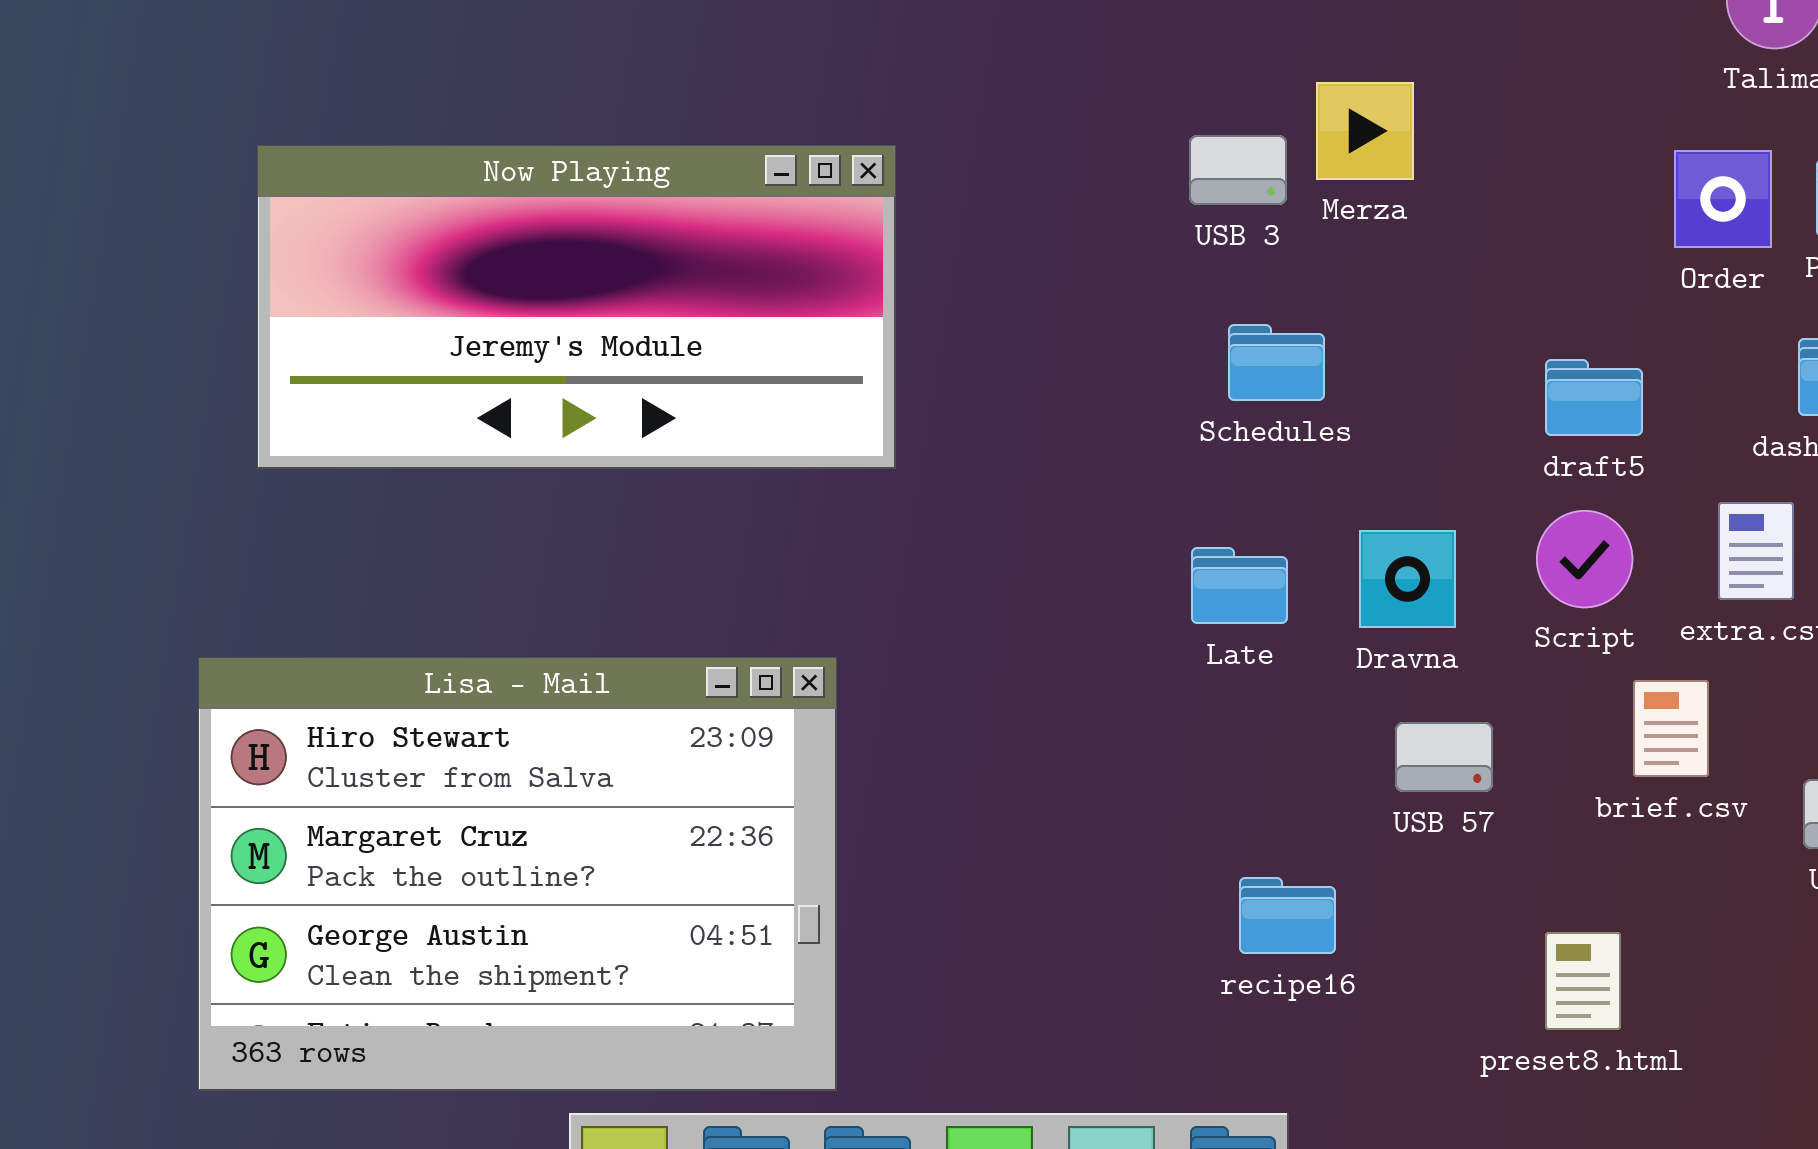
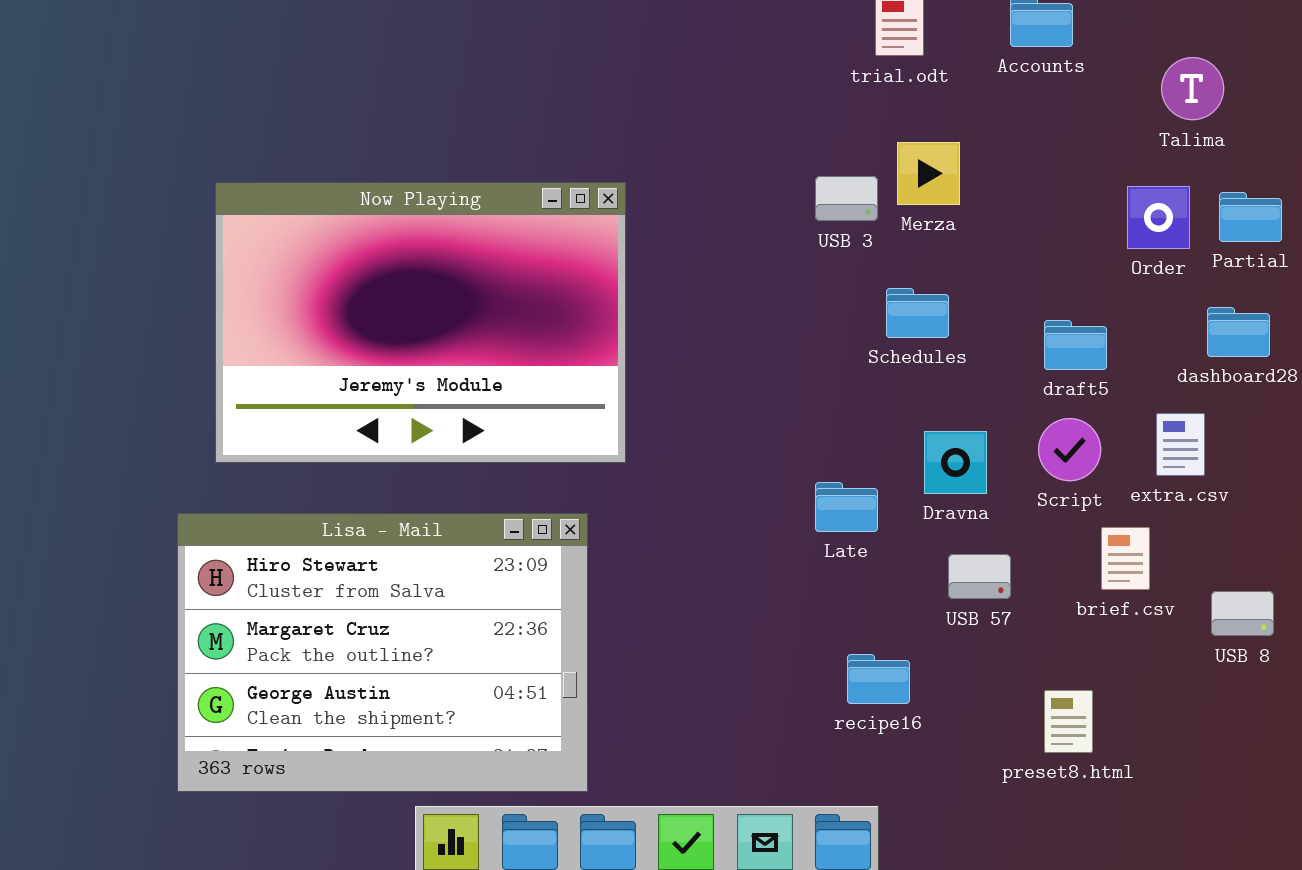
Now Playing: [257,145,896,469] -> [215,182,626,463], resized
Schedules: [1228,324,1325,401] -> [886,288,949,338], moved
Late: [1191,547,1288,624] -> [815,482,878,532], moved

